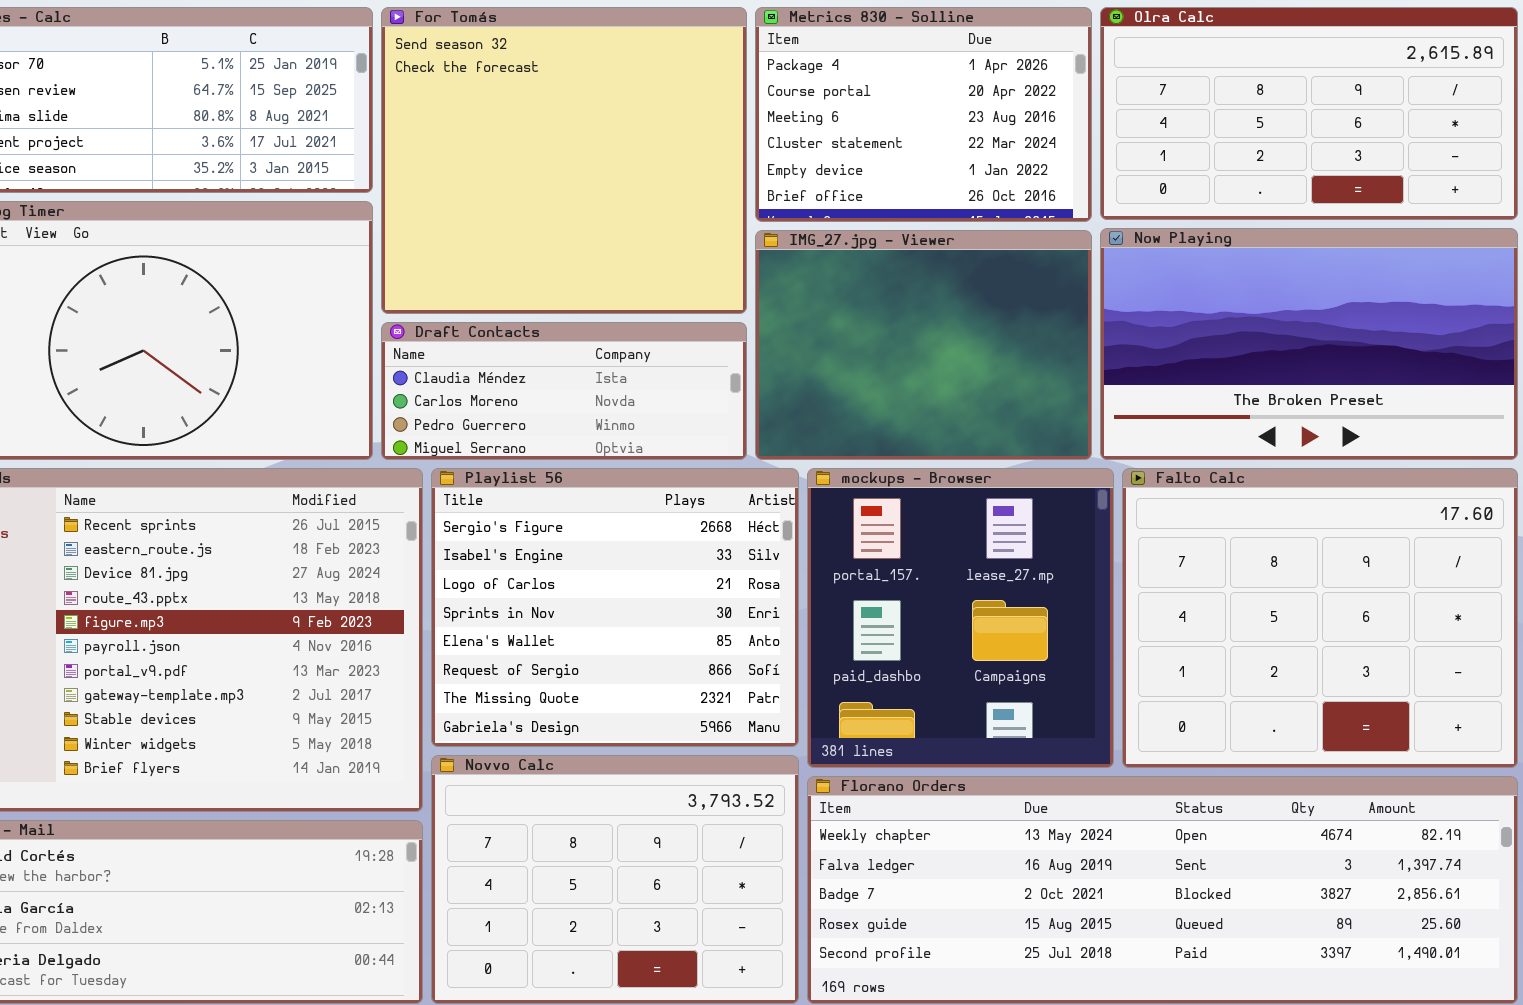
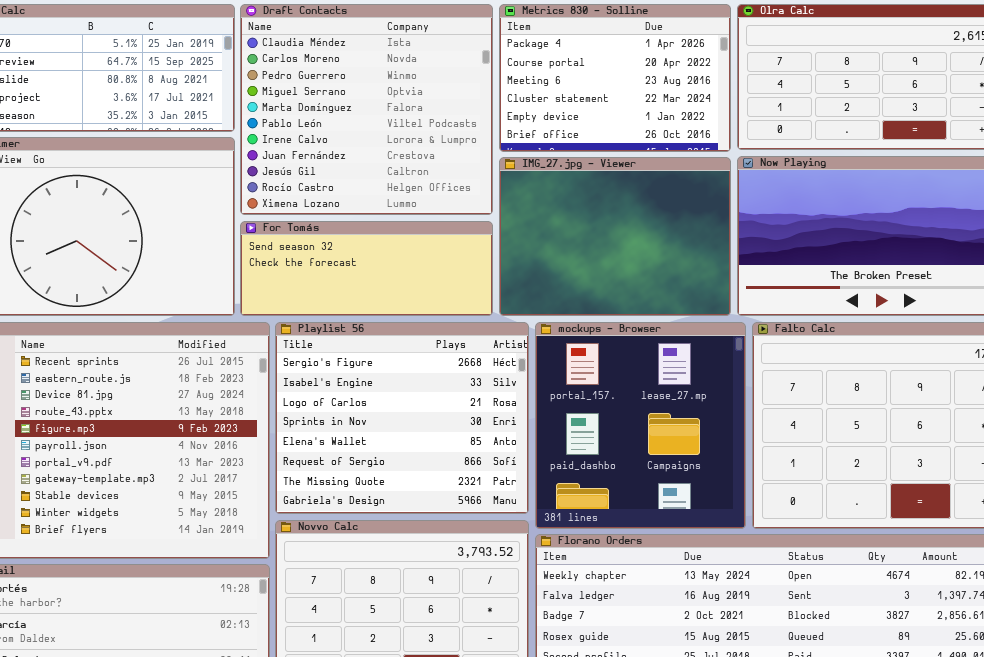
For Tomás: [381,7,747,314] -> [240,221,493,316], moved, resized
Draft Contacts: [381,322,747,460] -> [240,4,493,215], moved, resized

